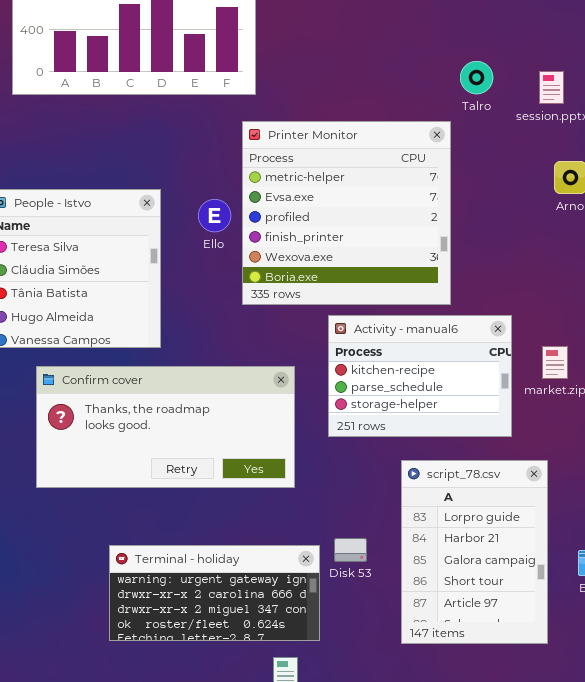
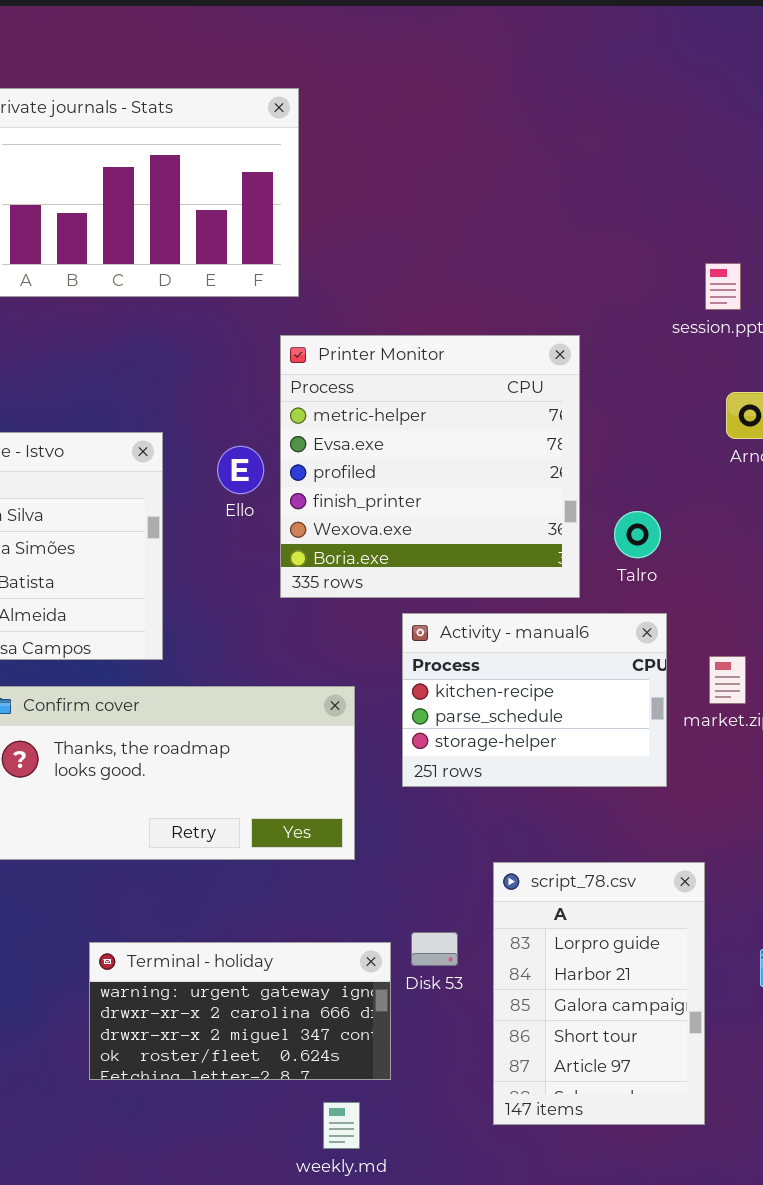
Talro: [460,61,493,94] -> [614,511,661,558], moved
script_78.csv: [401,460,548,644] -> [493,862,705,1125], moved

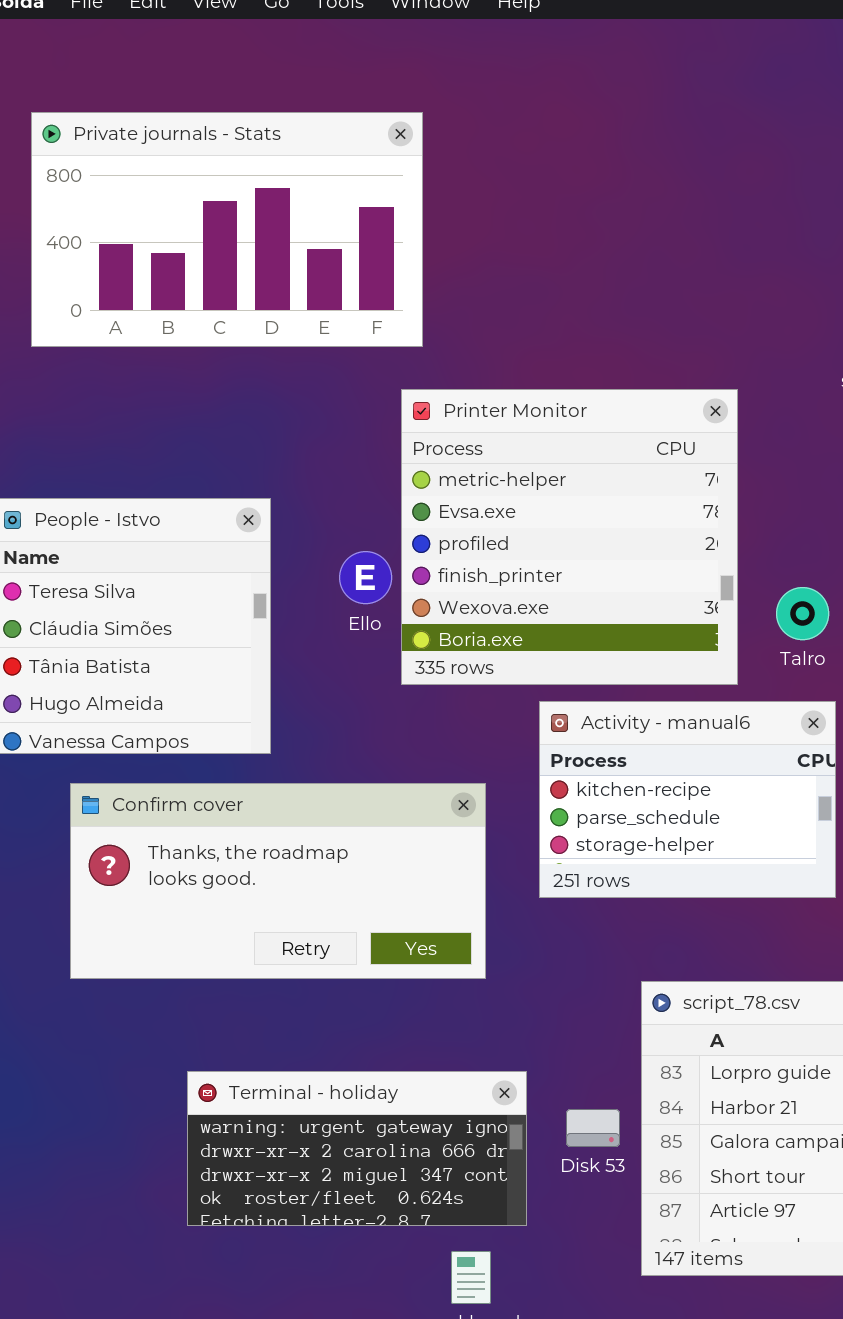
Ello: [217,446,264,494] -> [339,551,392,604], moved
Disk 53: [411,932,458,966] -> [566,1109,620,1147], moved

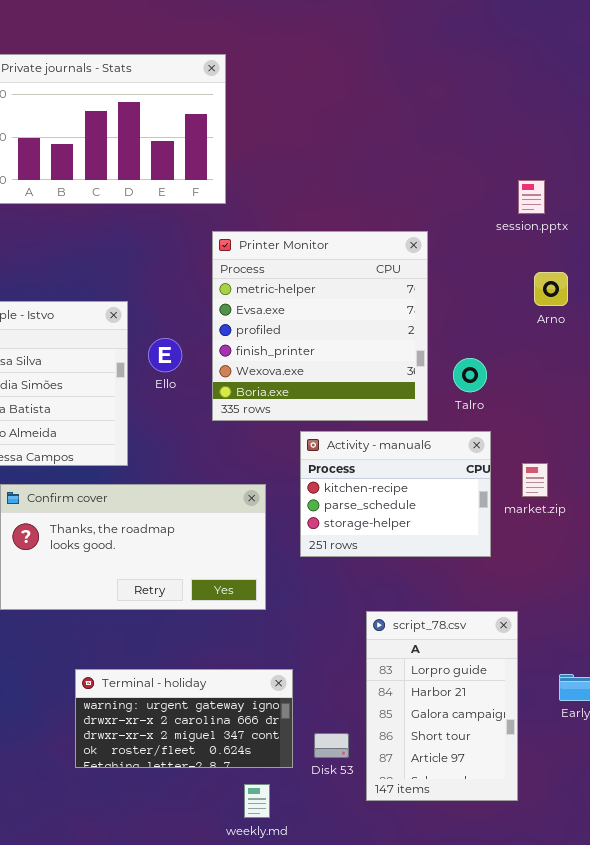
Ello: [339,551,392,604] -> [148,338,182,372], moved
Disk 53: [566,1109,620,1147] -> [314,733,349,758], moved

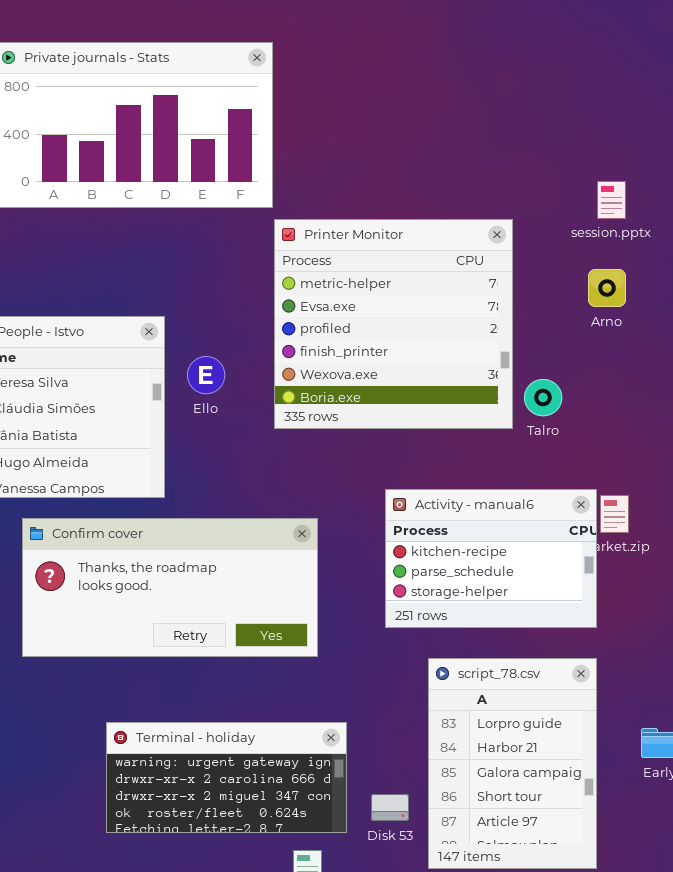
Printer Monitor: [212,231,428,421] -> [274,219,513,429], moved
Arno: [534,272,568,306] -> [588,269,626,307], moved
Activity - manual6: [300,431,491,557] -> [385,489,597,628], moved

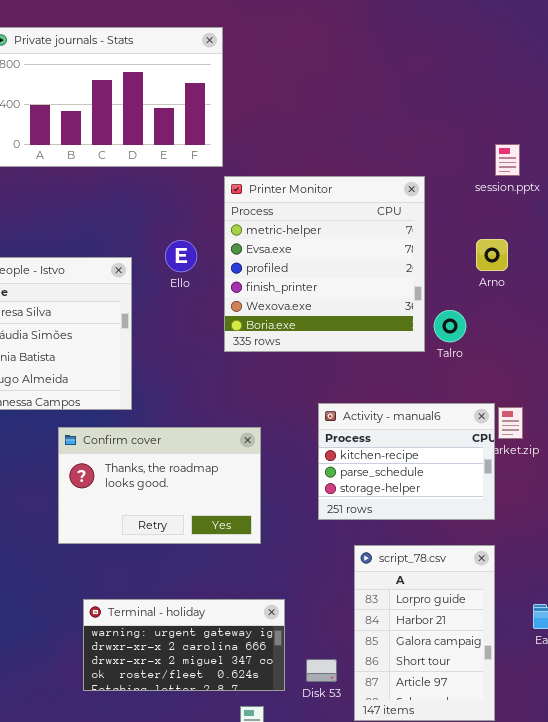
Arno: [588,269,626,307] -> [476,239,508,271], moved
Ello: [187,356,225,394] -> [165,240,197,272], moved
Confirm cover: [22,518,318,657] -> [58,427,261,544], resized

